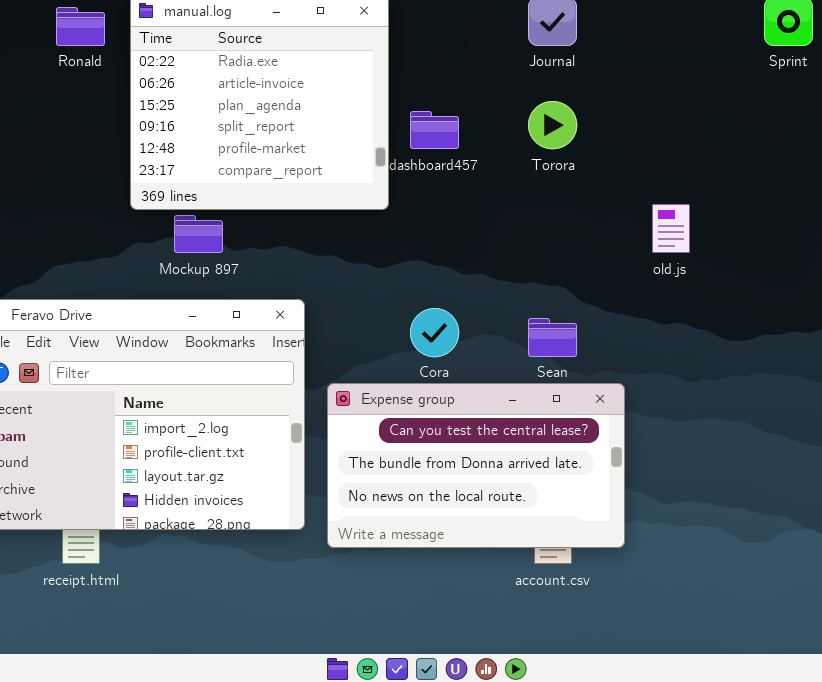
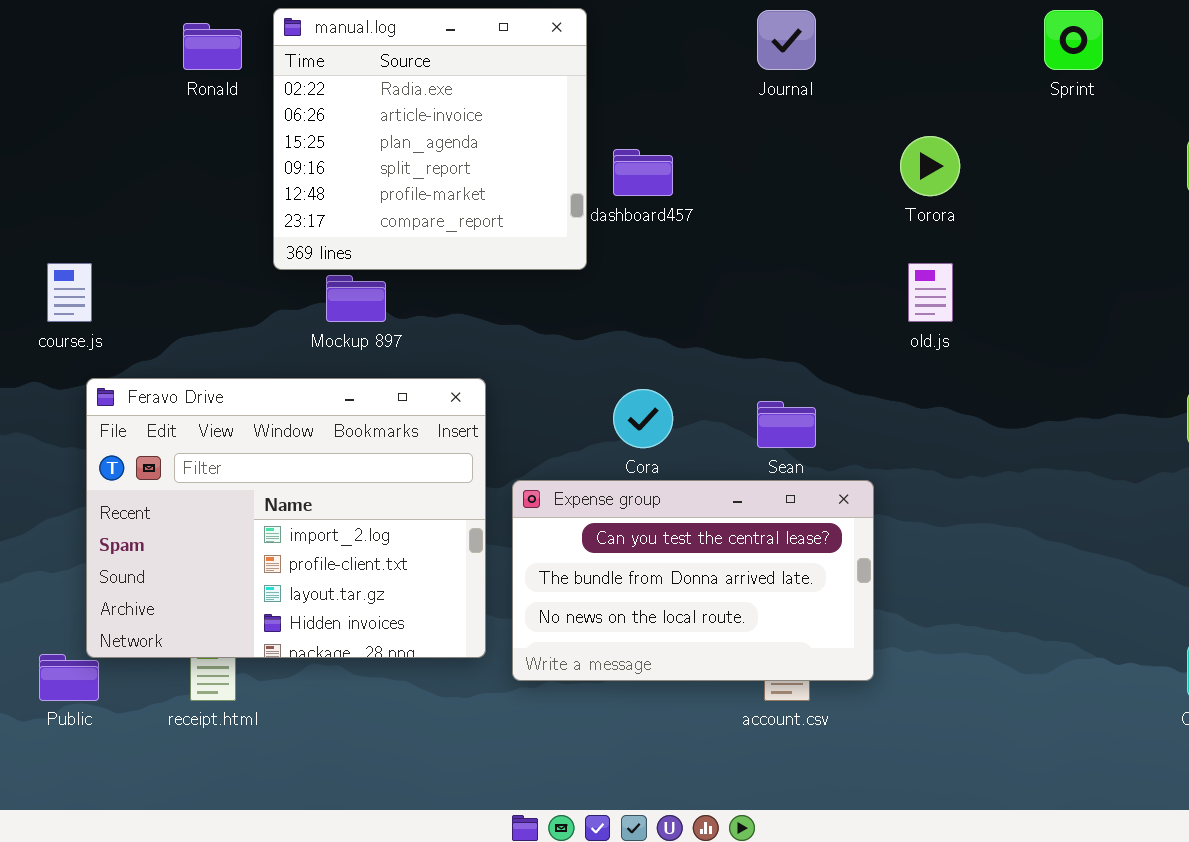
Torora: [528,101,577,149] -> [900,136,960,196], moved

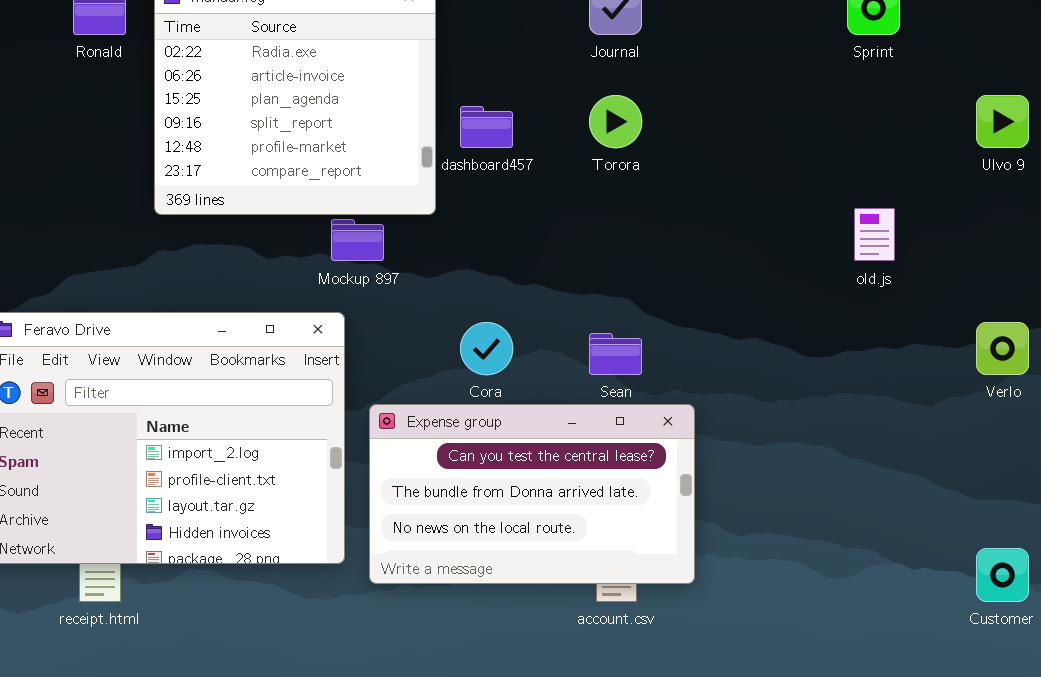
Torora: [900,136,960,196] -> [589,95,642,148], moved
old.js: [908,263,953,322] -> [854,208,895,261], moved
Mockup 897: [326,275,386,322] -> [331,219,384,261], moved

